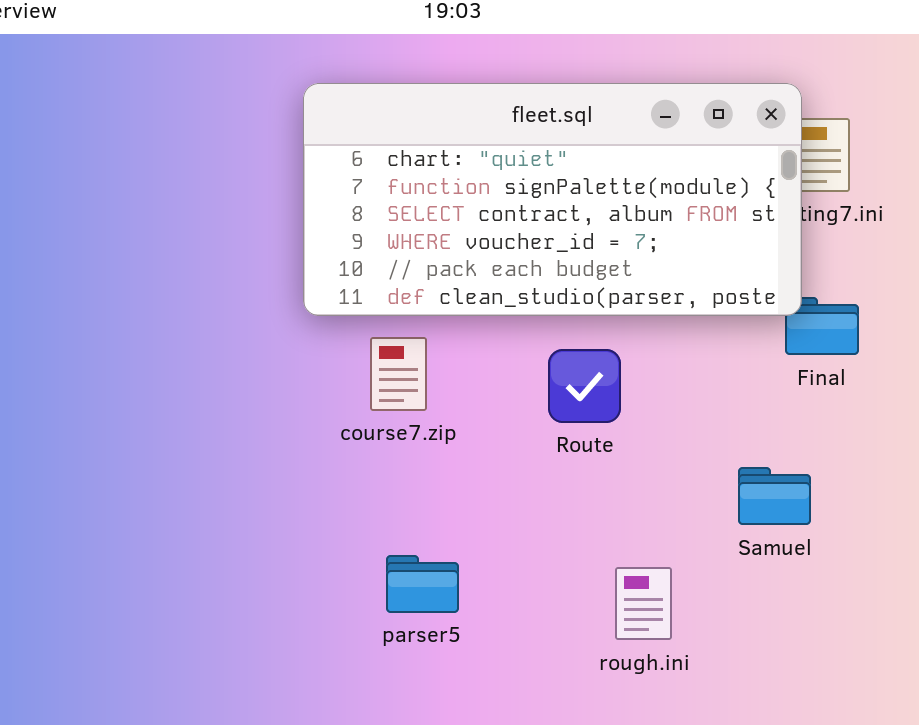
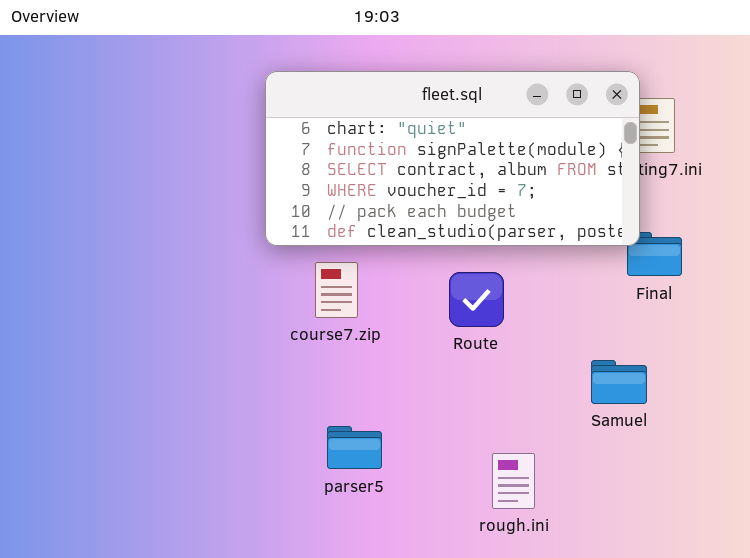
rough.ini: [615,567,672,640] -> [492,453,535,509], moved

